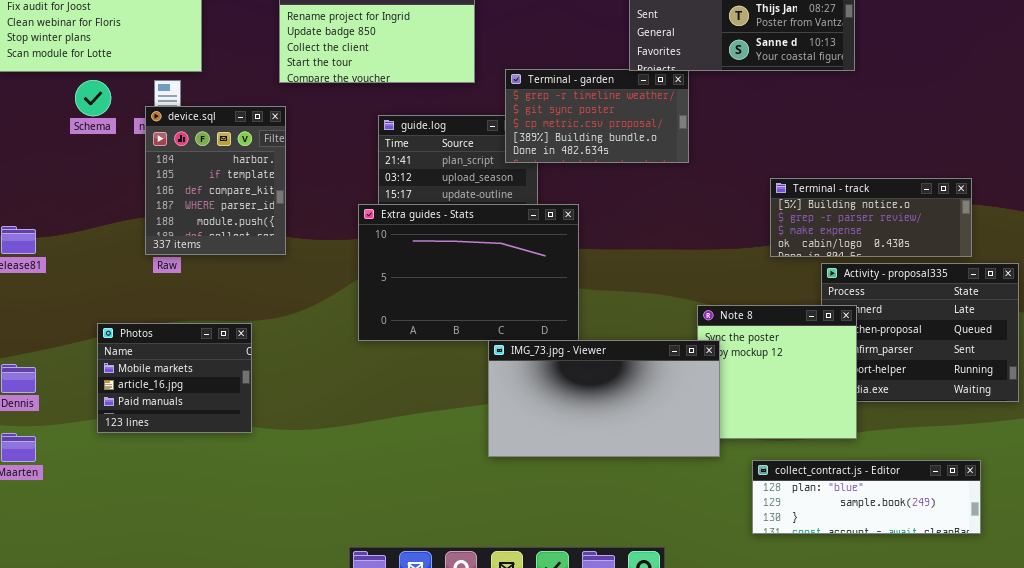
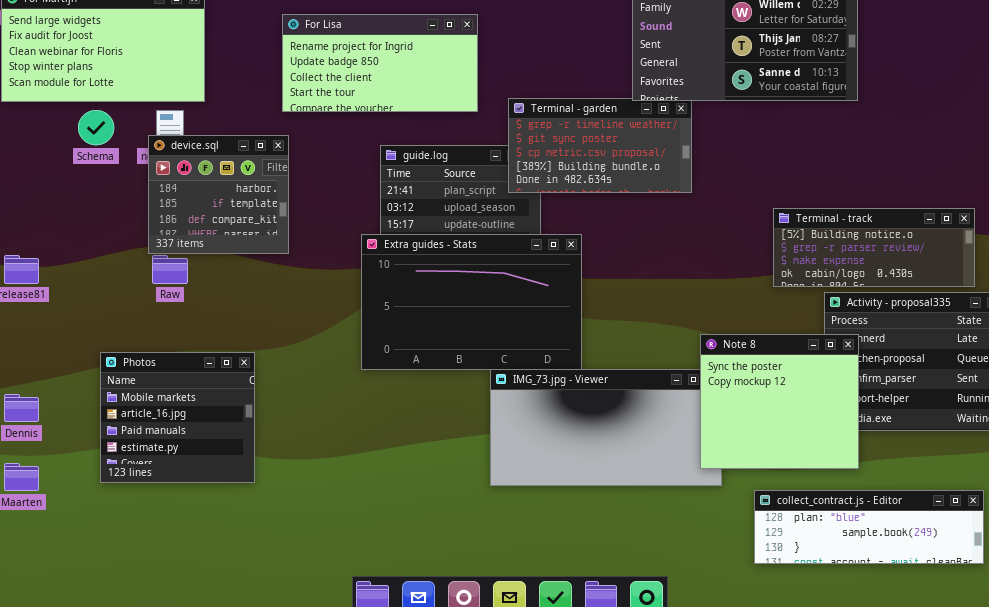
device.sql: [145,106,286,255] -> [148,135,289,254], resized
Note 8: [697,305,857,439] -> [700,334,859,469], raised
Photos: [97,323,252,433] -> [100,352,255,483], resized

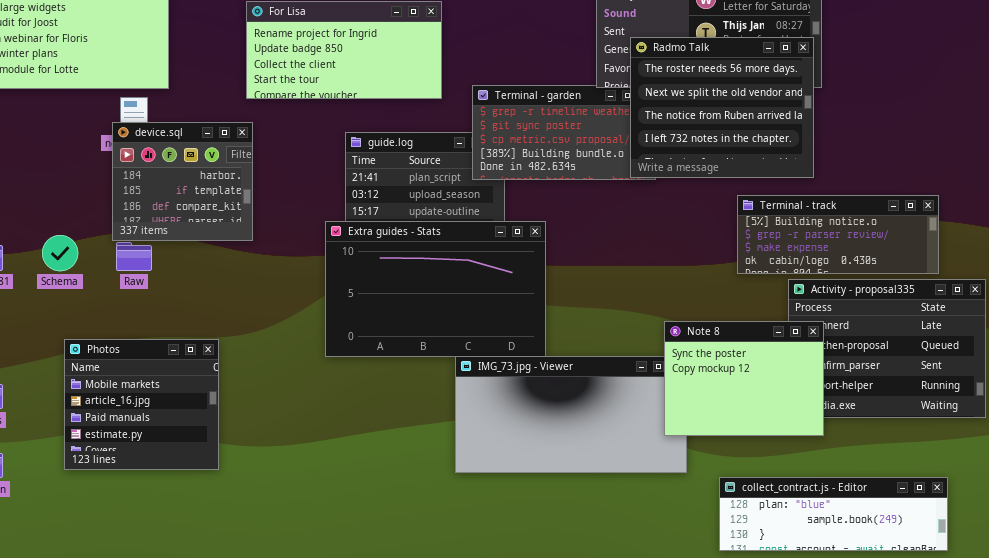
Radmo Talk: none -> [630,37,814,178], opened
Schema: [78,110,114,145] -> [42,235,78,271], moved
Note 8: [700,334,859,469] -> [664,321,824,436], resized

